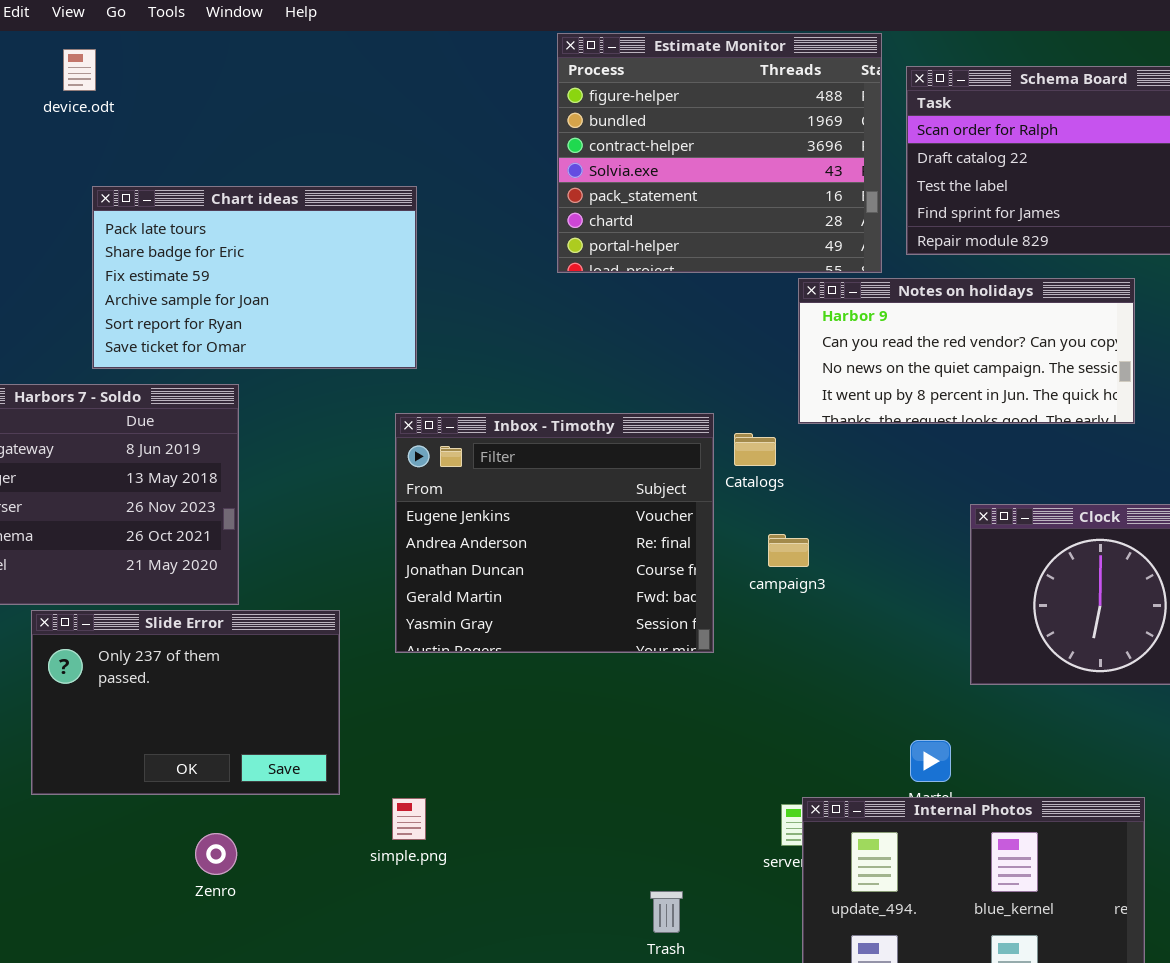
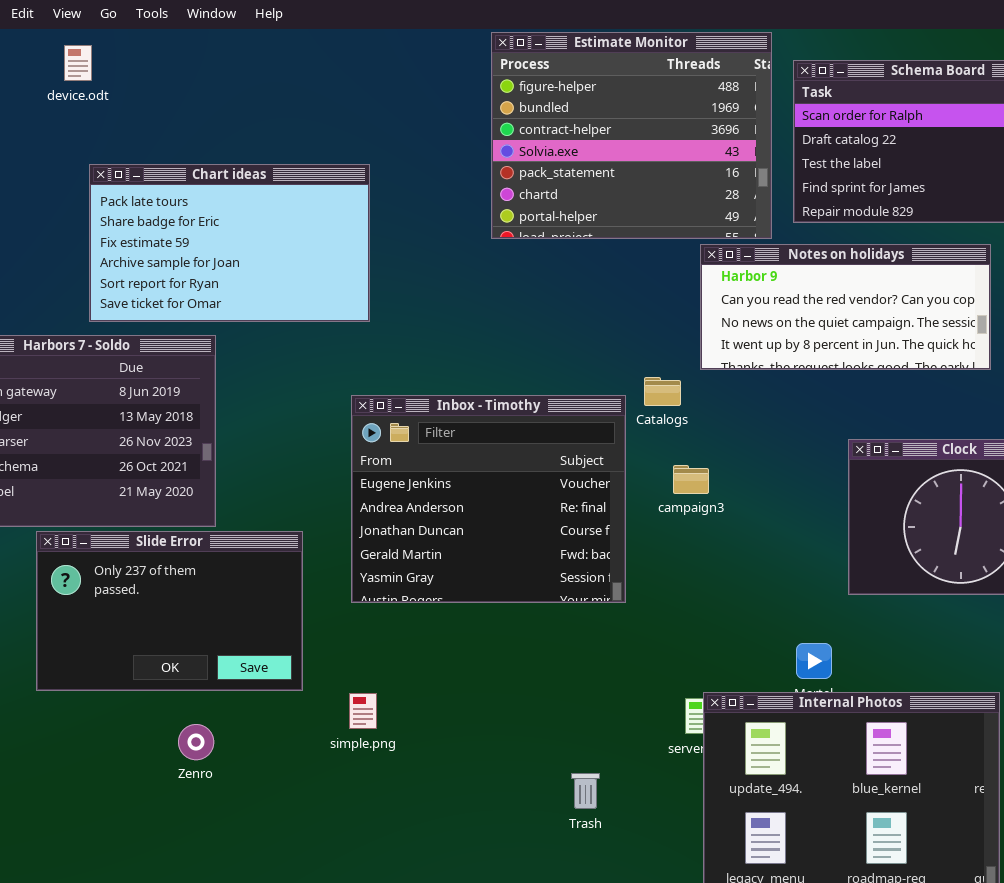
Inbox - Timothy: [395,413,714,653] -> [351,395,626,603], moved

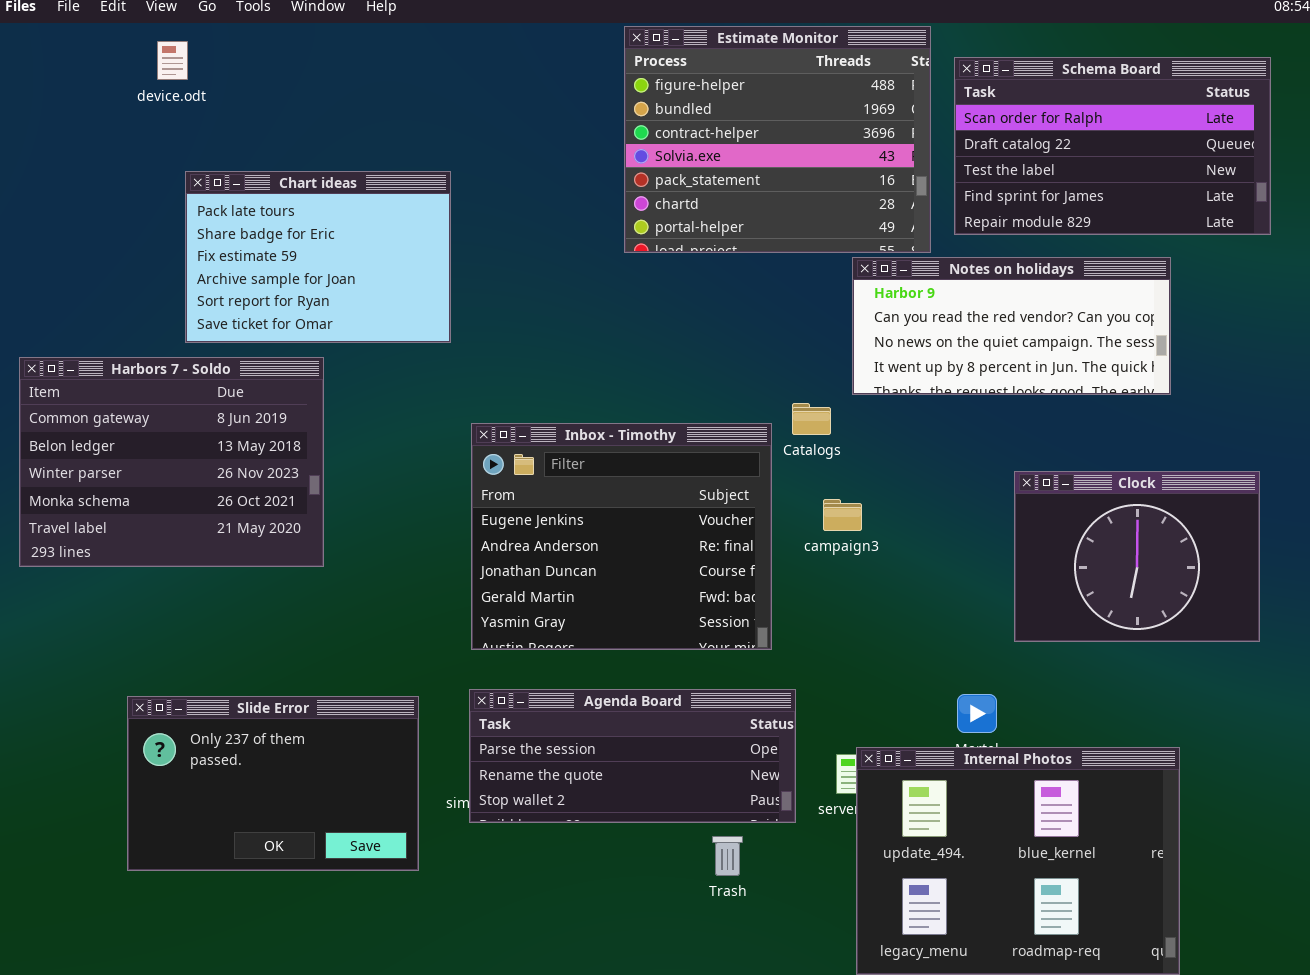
Chart ideas: [89,164,370,322] -> [185,171,451,343], resized
Slide Error: [36,531,303,691] -> [127,696,419,871], moved
Agenda Board: none -> [469,689,796,823], opened

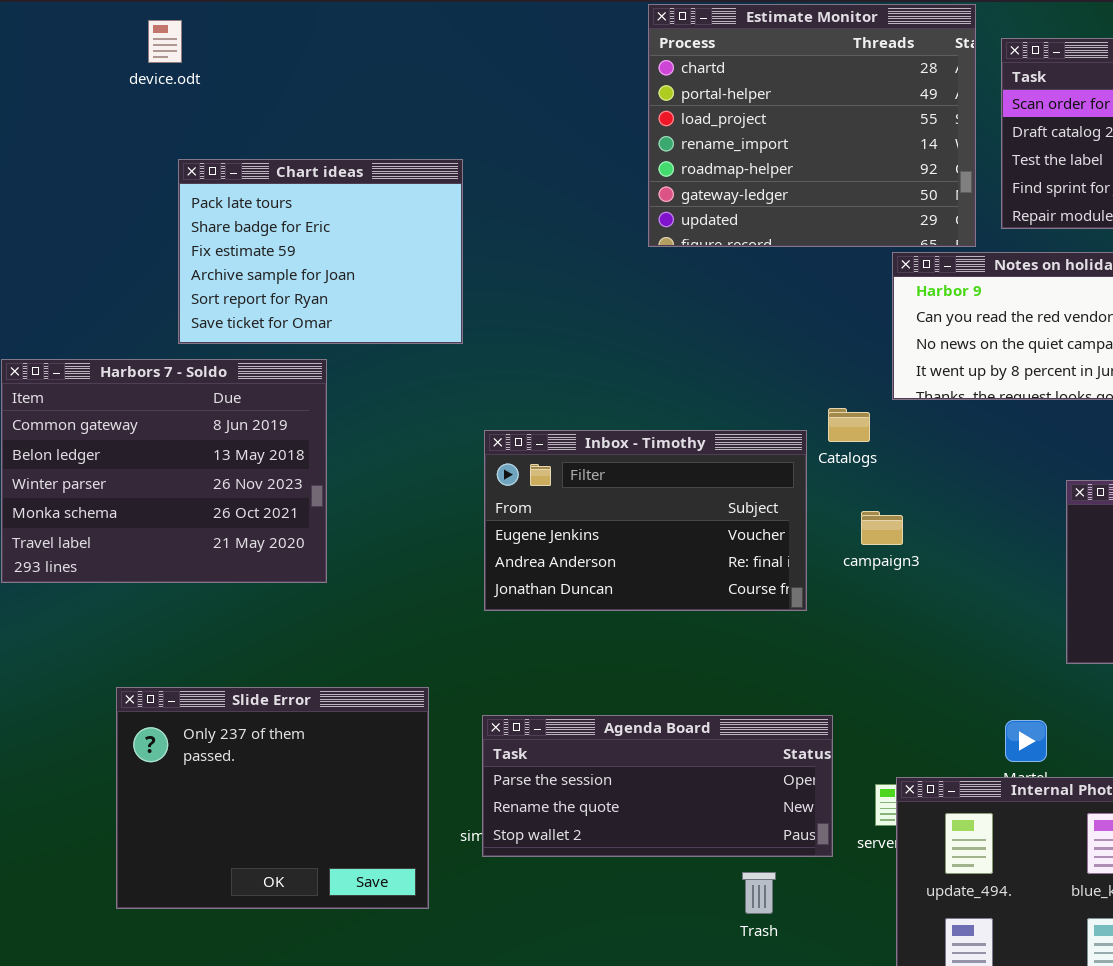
Estimate Monitor: [624,26,931,253] -> [648,4,976,247], scrolled down 5 rows
Inbox - Timothy: [471,423,772,650] -> [484,430,807,611], resized
Slide Error: [127,696,419,871] -> [116,687,429,909], resized

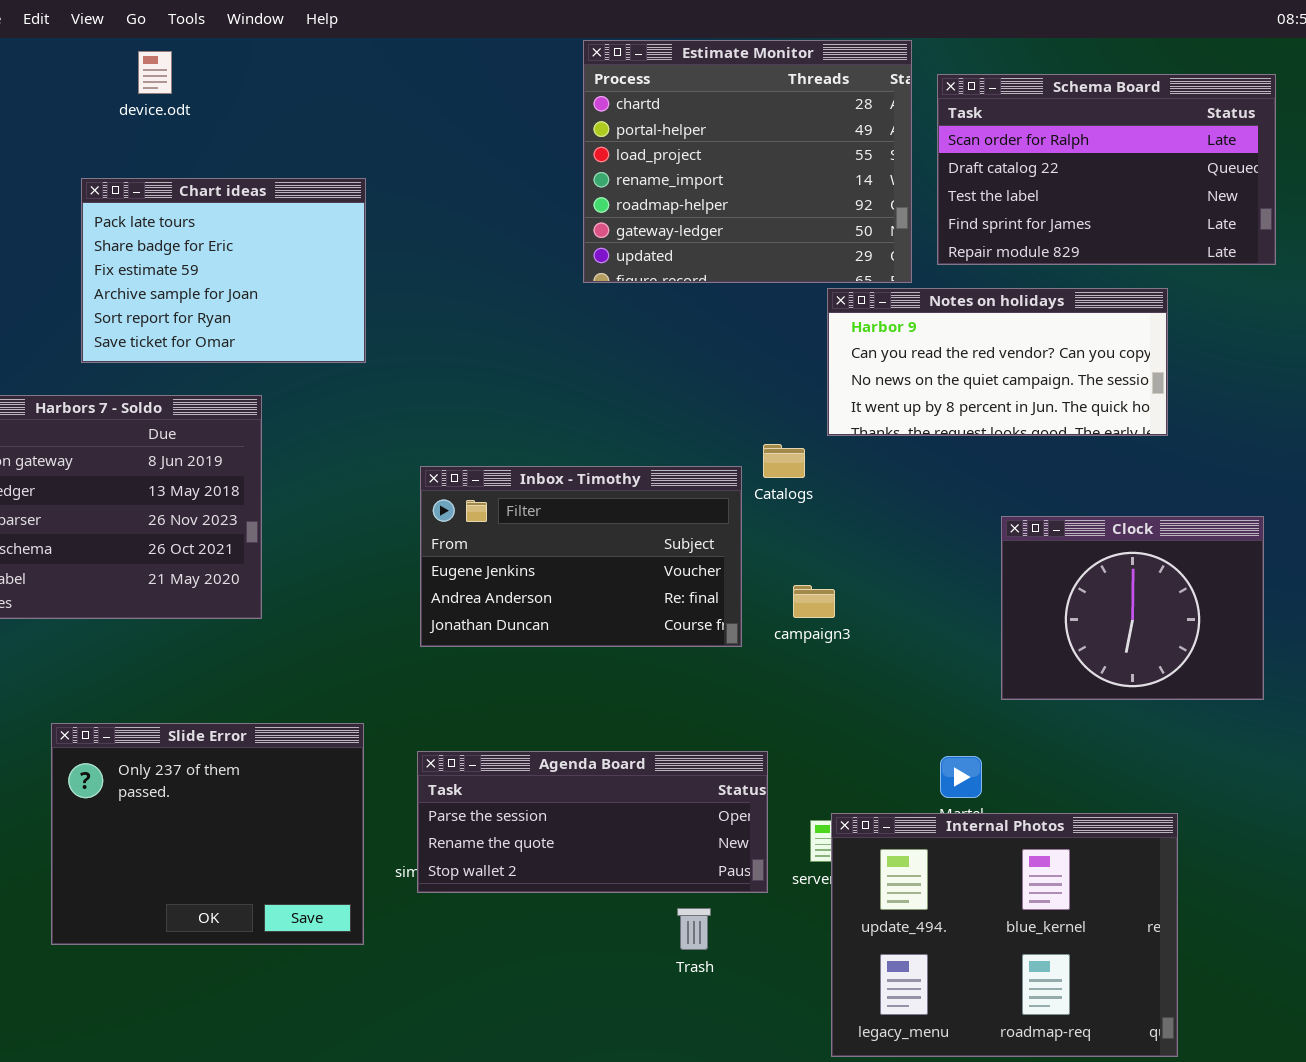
device.odt: [148,20,182,63] -> [138,51,172,94], moved
Chart ideas: [178,159,463,344] -> [81,178,366,363], moved
campaign3: [861,511,903,545] -> [793,585,835,618], moved

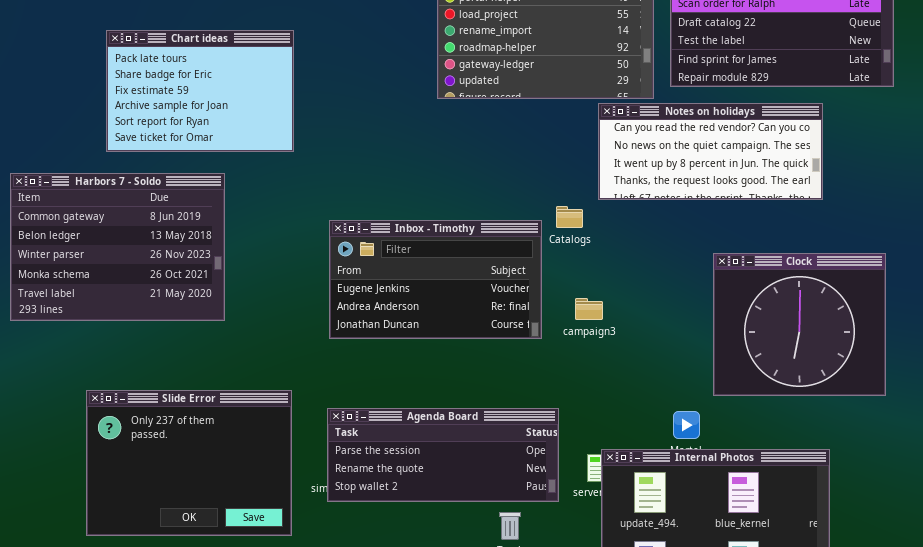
Notes on holidays: [827,288,1168,436] -> [598,103,823,200], scrolled down 1 row
Clock: [1001,516,1264,700] -> [713,253,886,396], resized

